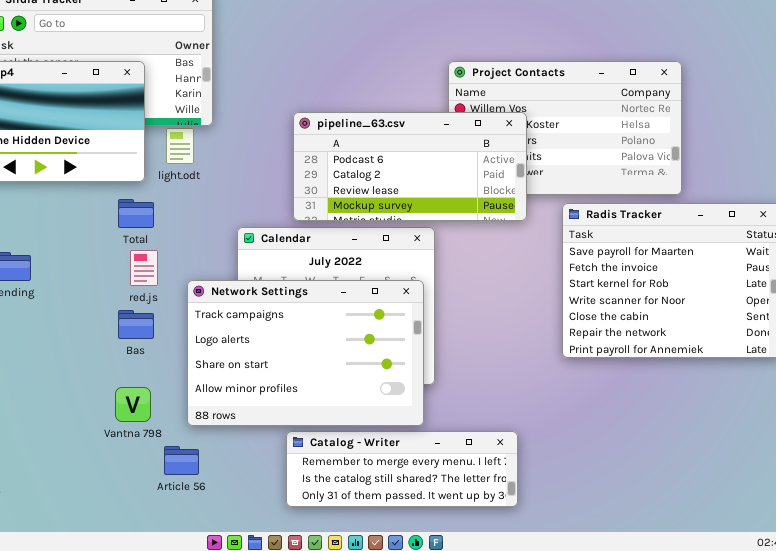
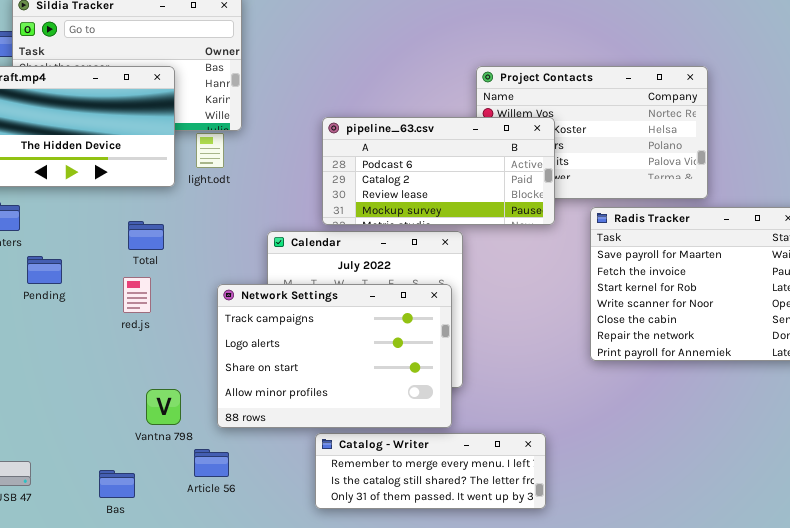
Total: [118,199,154,228] -> [128,221,164,250], moved
red.js: [130,250,158,286] -> [123,277,151,313], moved
Bas: [118,310,154,339] -> [99,470,135,498], moved

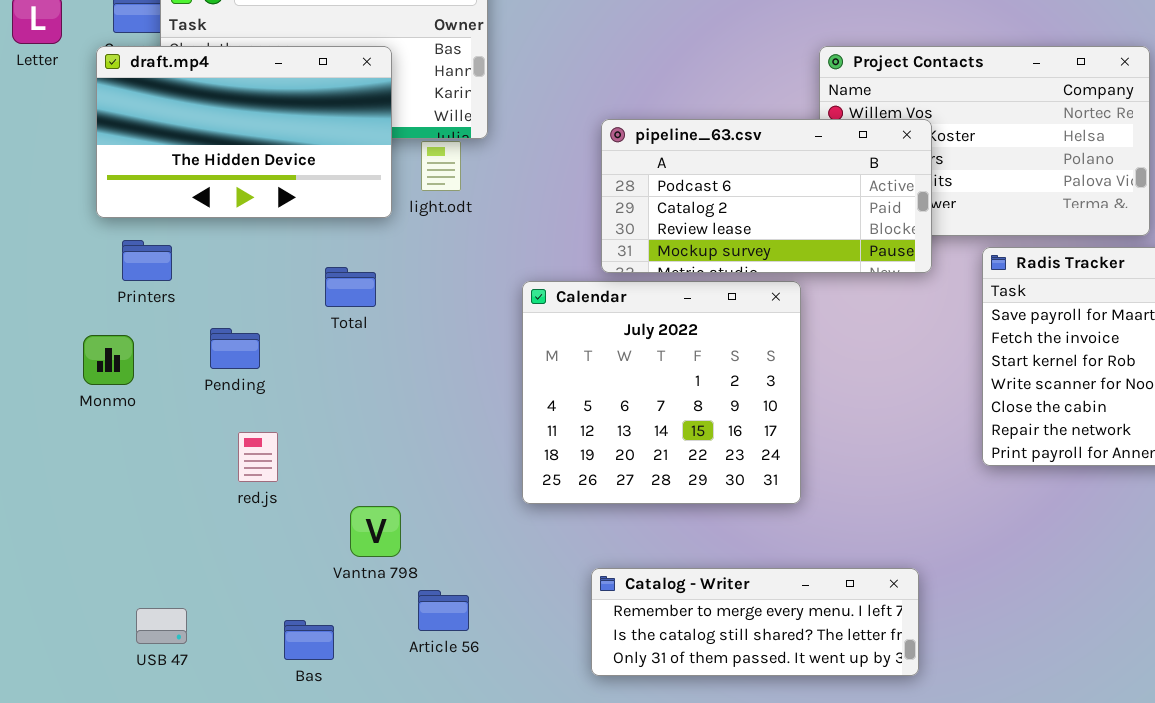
Pending: [27,256,62,284] -> [210,328,260,369], moved
red.js: [123,277,151,313] -> [238,432,278,482], moved
Network Settings: [217,284,452,428] -> none, closed

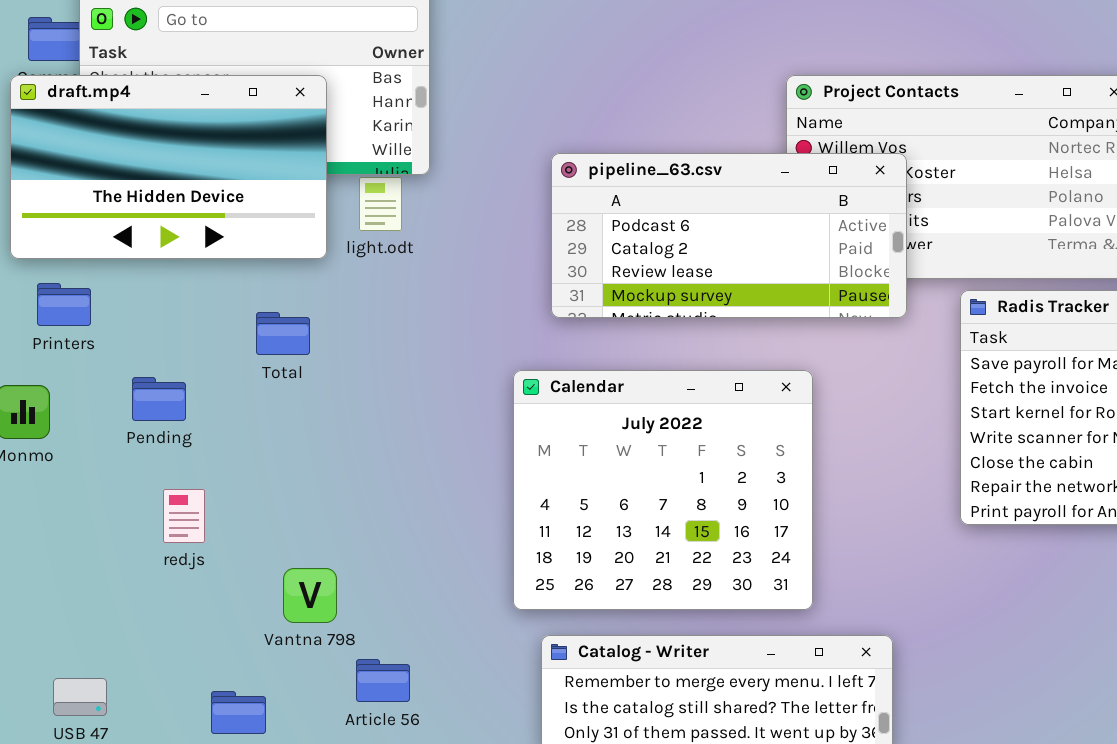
Calendar: [522,281,801,504] -> [513,370,813,610], moved

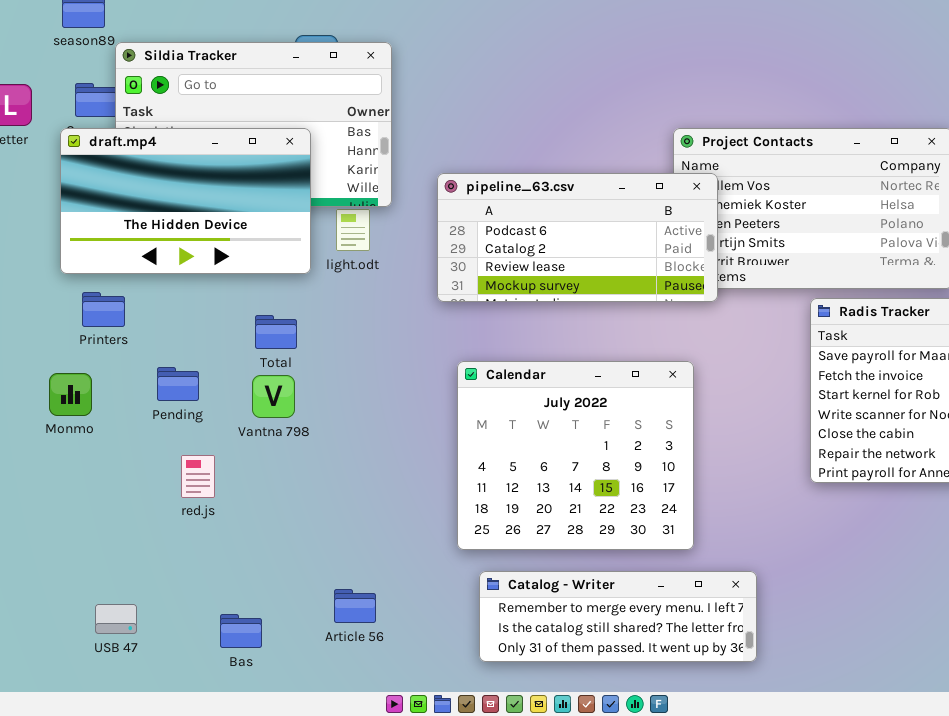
pipeline_63.csv: [551,153,907,318] -> [437,173,718,302], moved
Vantna 798: [283,568,337,623] -> [252,375,295,418], moved

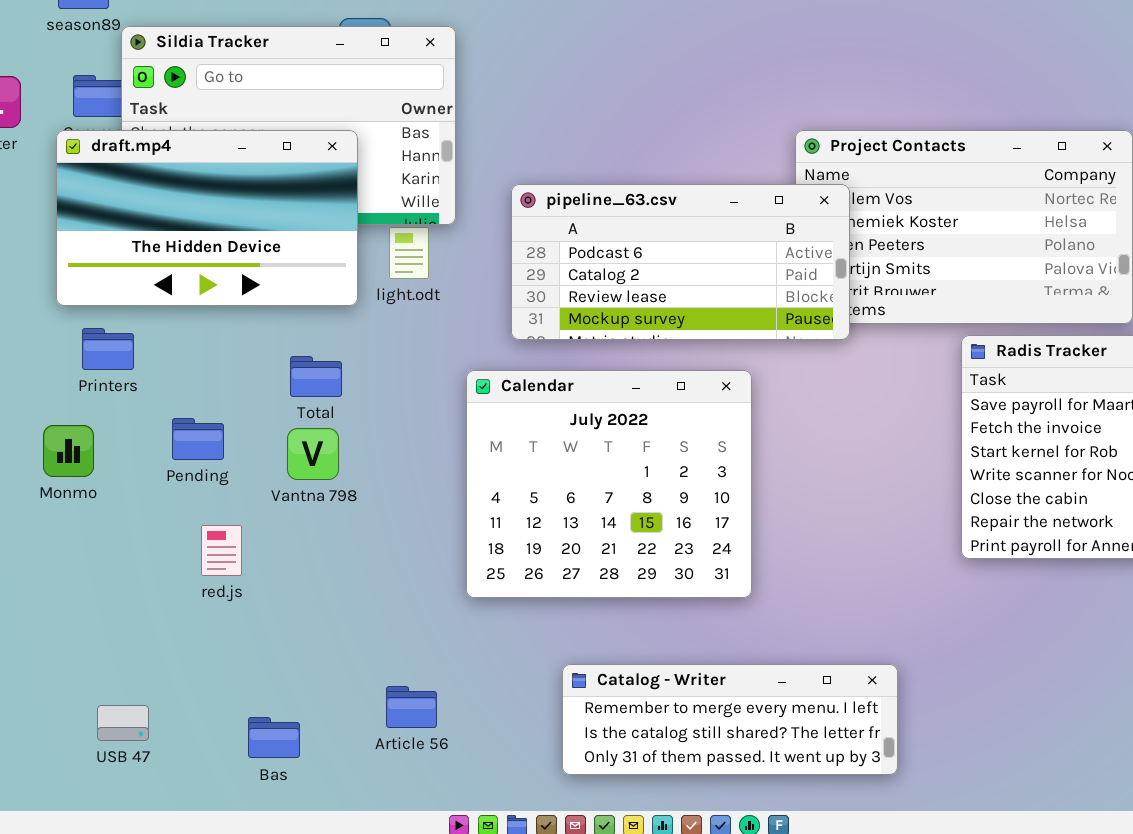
Calendar: [457,361,694,550] -> [466,370,752,598], moved

